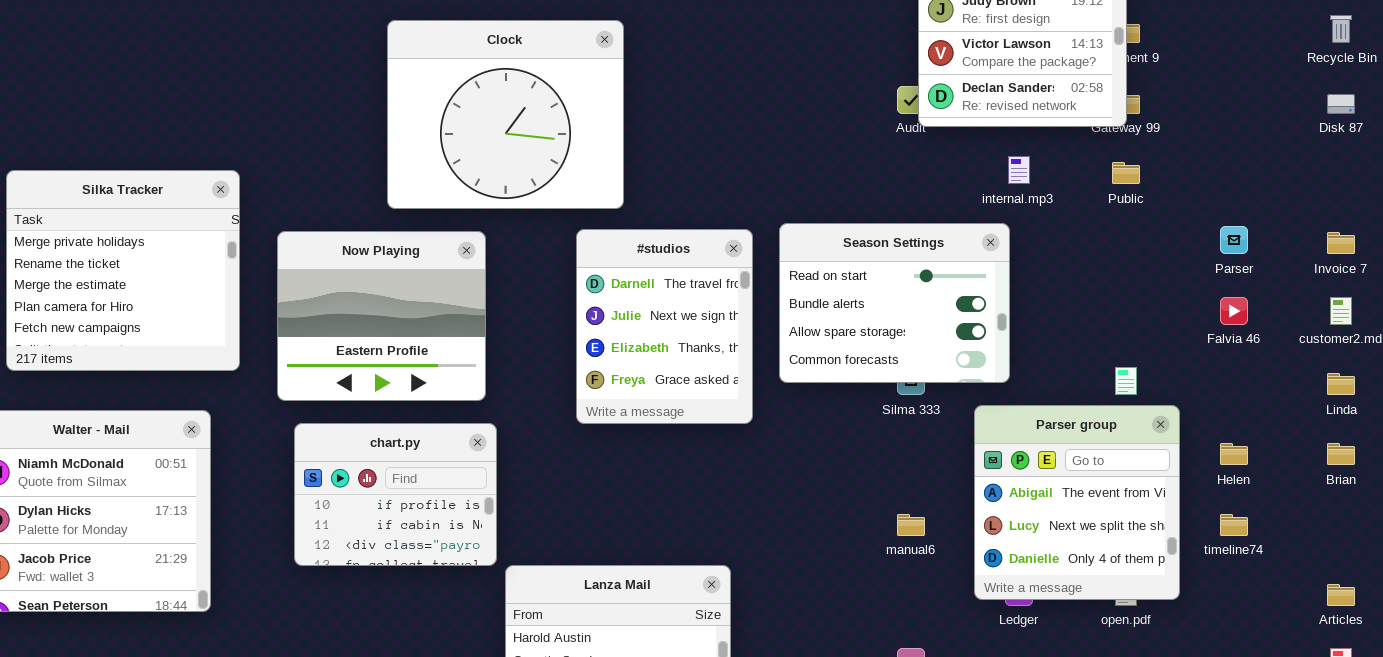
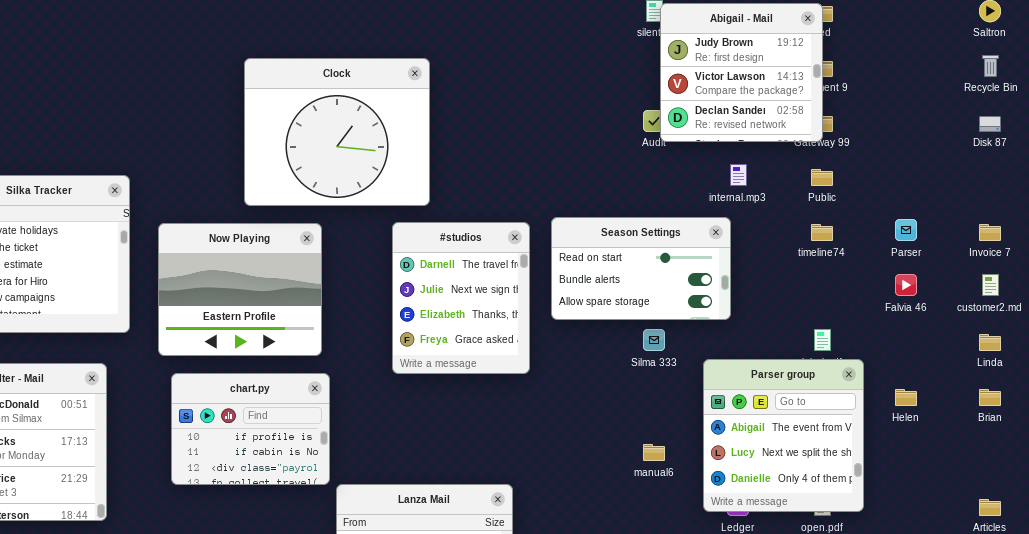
Season Settings: [779,223,1010,383] -> [551,217,731,320], resized
timeline74: [1220,514,1248,536] -> [811,224,833,241], moved

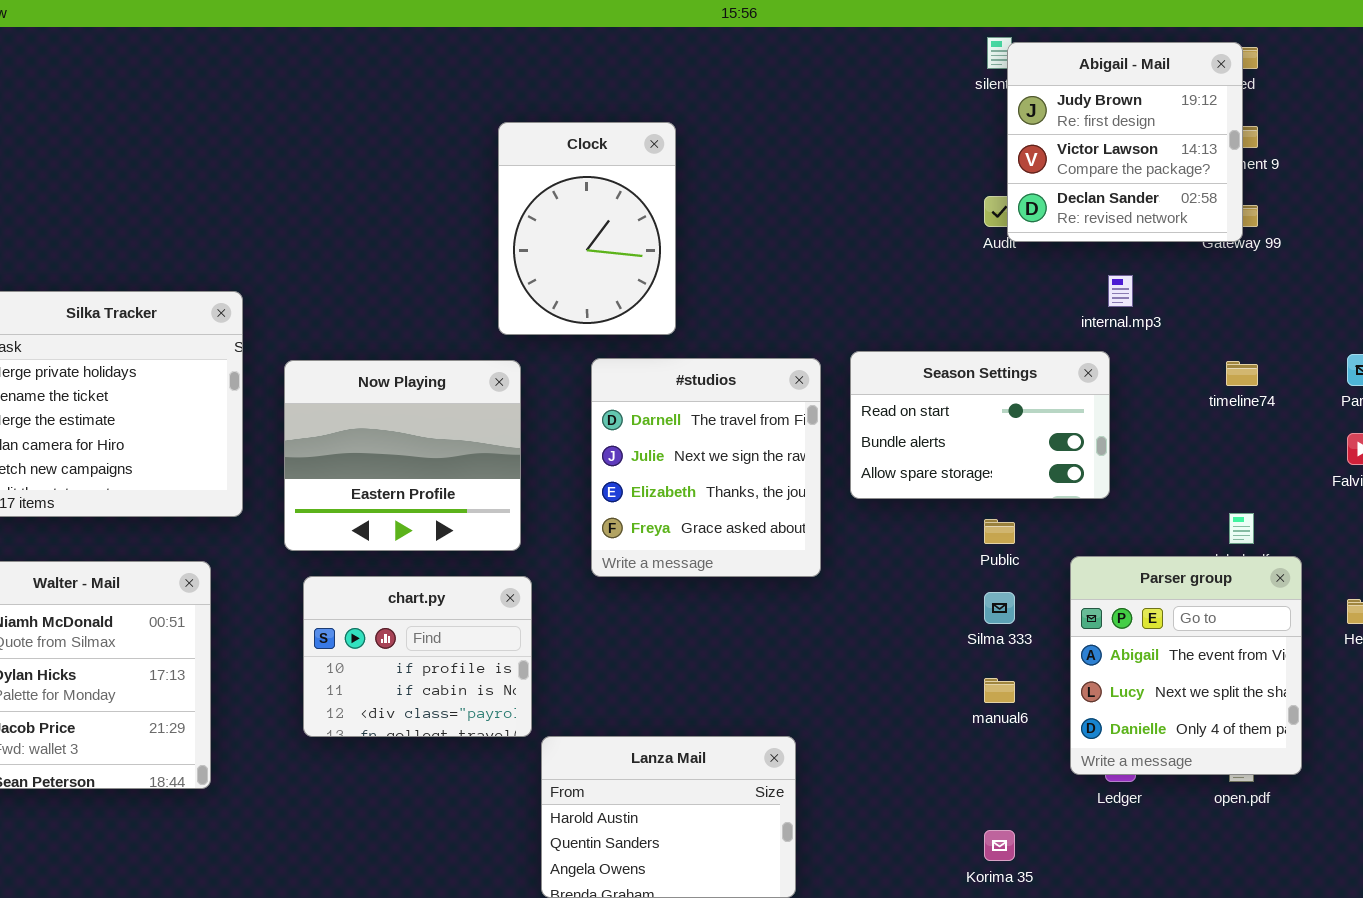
Clock: [244,58,430,206] -> [498,122,676,335], resized
Public: [811,169,833,186] -> [984,519,1015,544], moved
#studios: [392,222,530,374] -> [591,358,821,577], resized
Silma 333: [643,329,665,351] -> [984,592,1015,624], moved

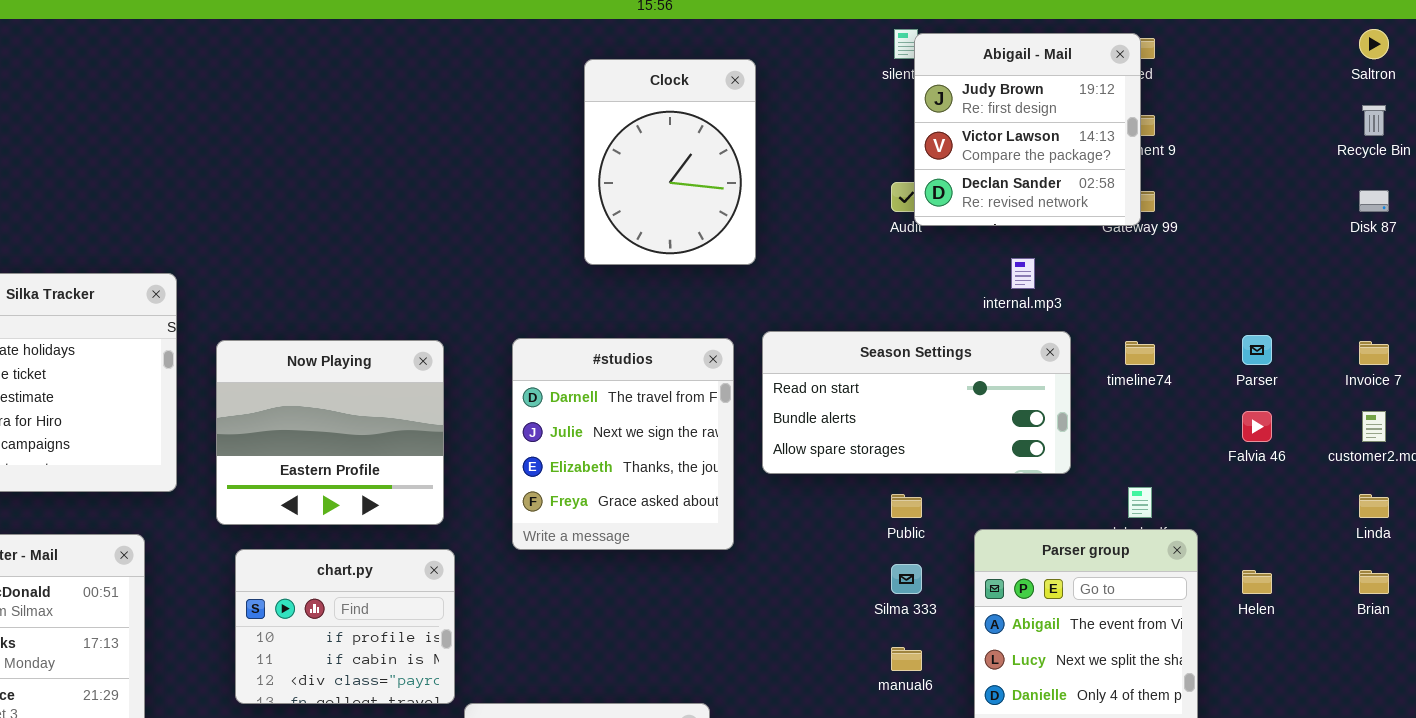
Clock: [498,122,676,335] -> [584,59,756,265], moved
Season Settings: [850,351,1110,499] -> [762,331,1071,474], resized

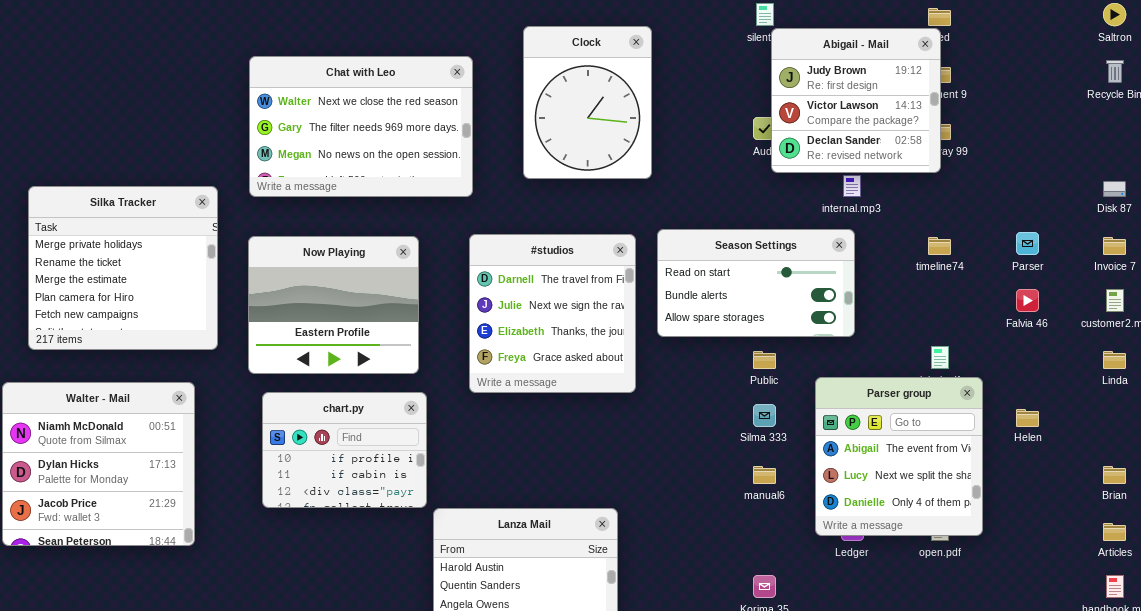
Abigail - Mail: [914,33,1141,226] -> [771,28,941,173], moved
Chat with Leo: none -> [249,56,473,197], opened
Disk 87: [1359,190,1389,212] -> [1103,181,1126,197], moved
Season Settings: [762,331,1071,474] -> [657,229,855,337], resized
Brian: [1359,570,1389,594] -> [1103,466,1126,484], moved

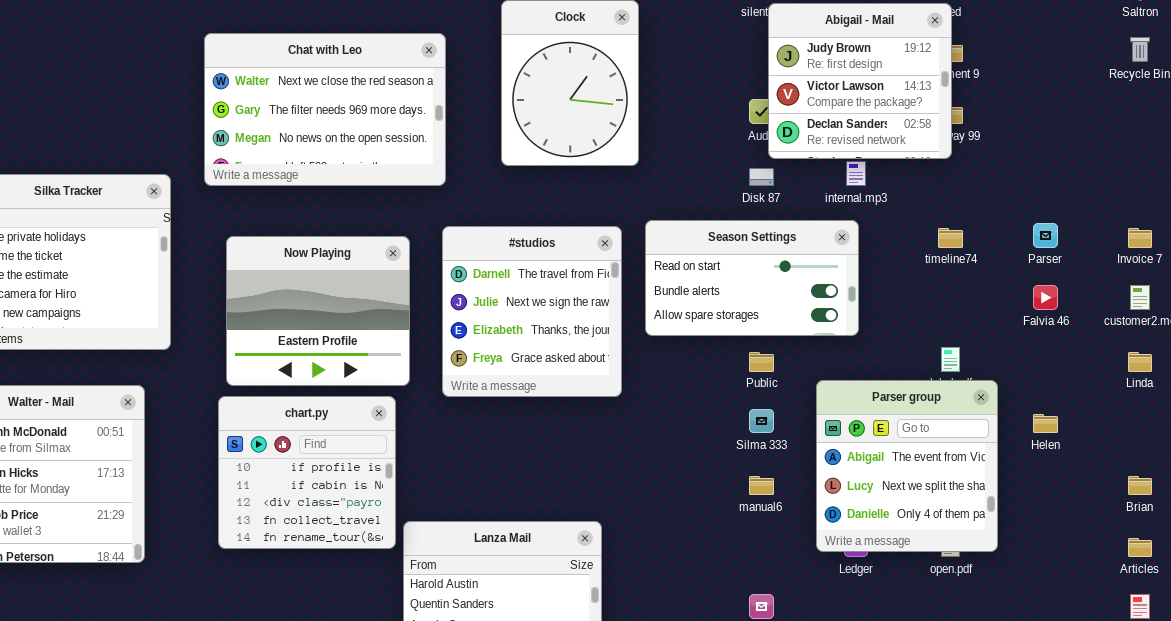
Disk 87: [1103,181,1126,197] -> [749,168,774,186], moved
Now Playing: [248,236,419,374] -> [226,236,410,386], moved
chart.py: [262,392,427,508] -> [218,396,396,549], resized

